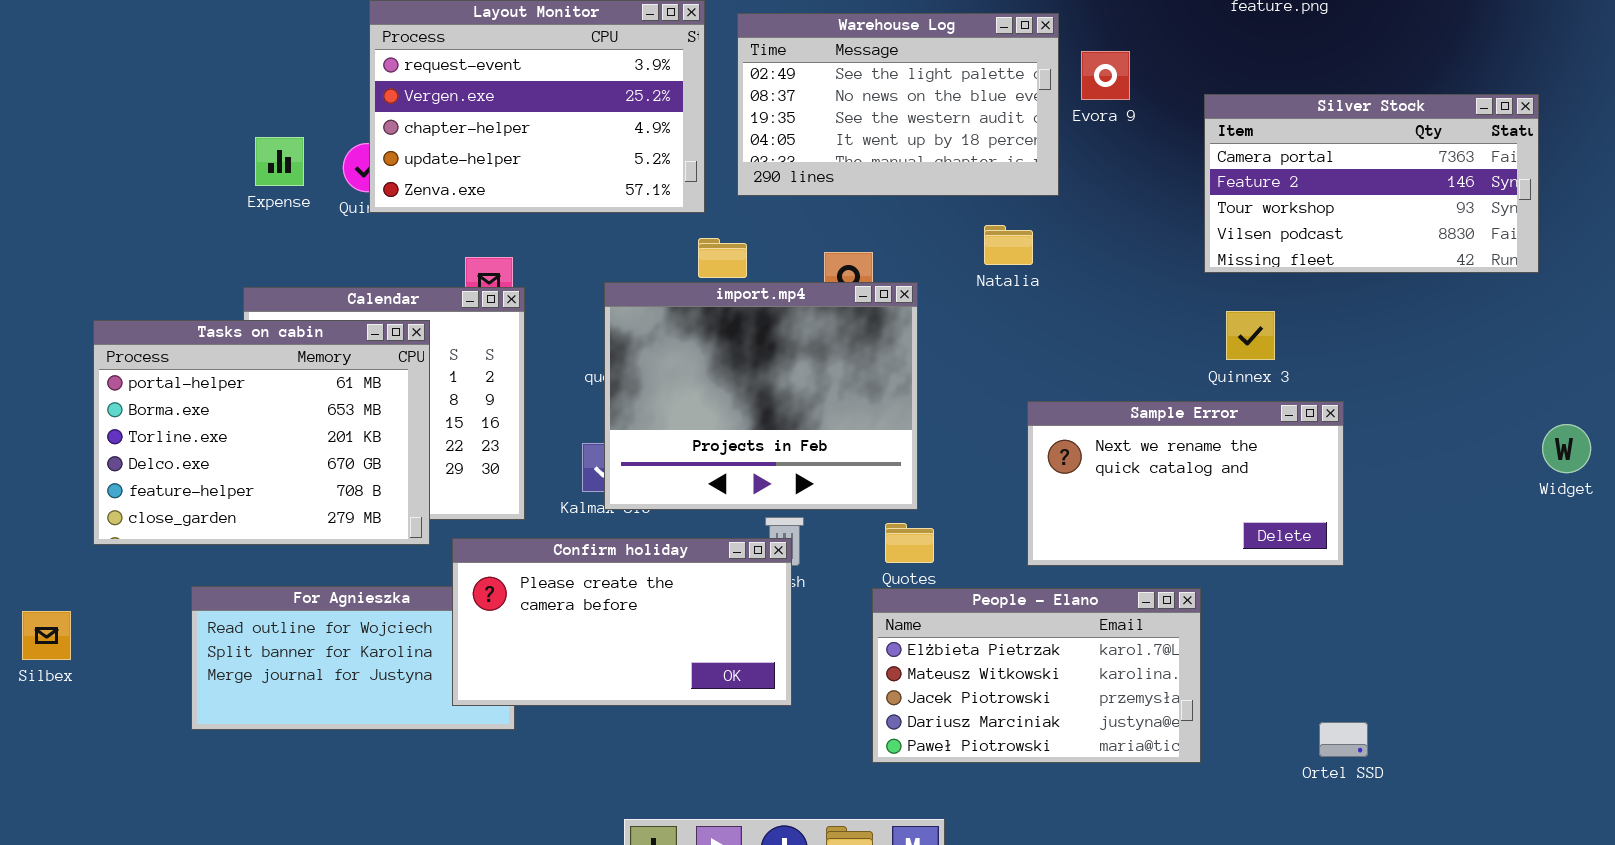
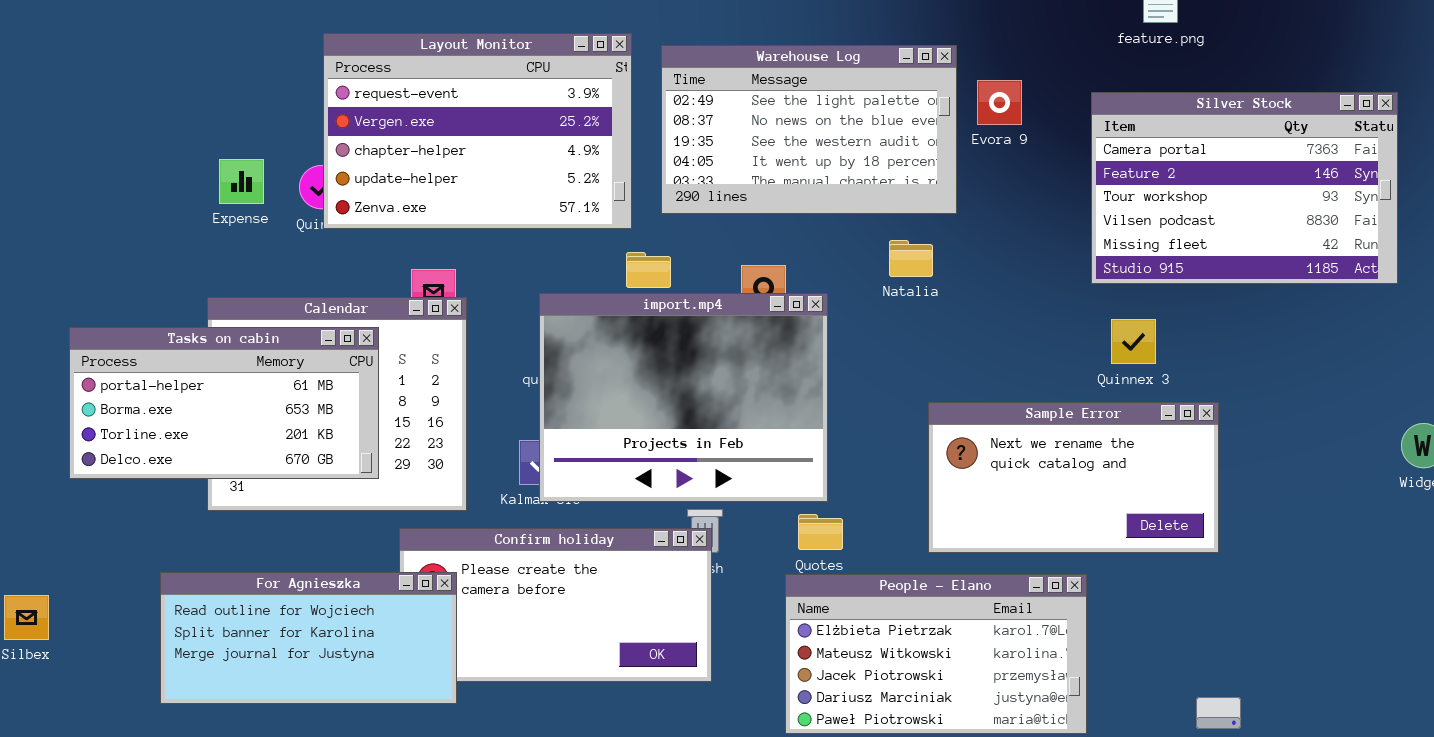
Silver Stock: [1204,94,1539,273] -> [1091,92,1398,284], resized
Tasks on cabin: [93,320,430,545] -> [69,327,379,479], resized
For Agnieszka: [191,586,515,730] -> [160,572,457,704], raised

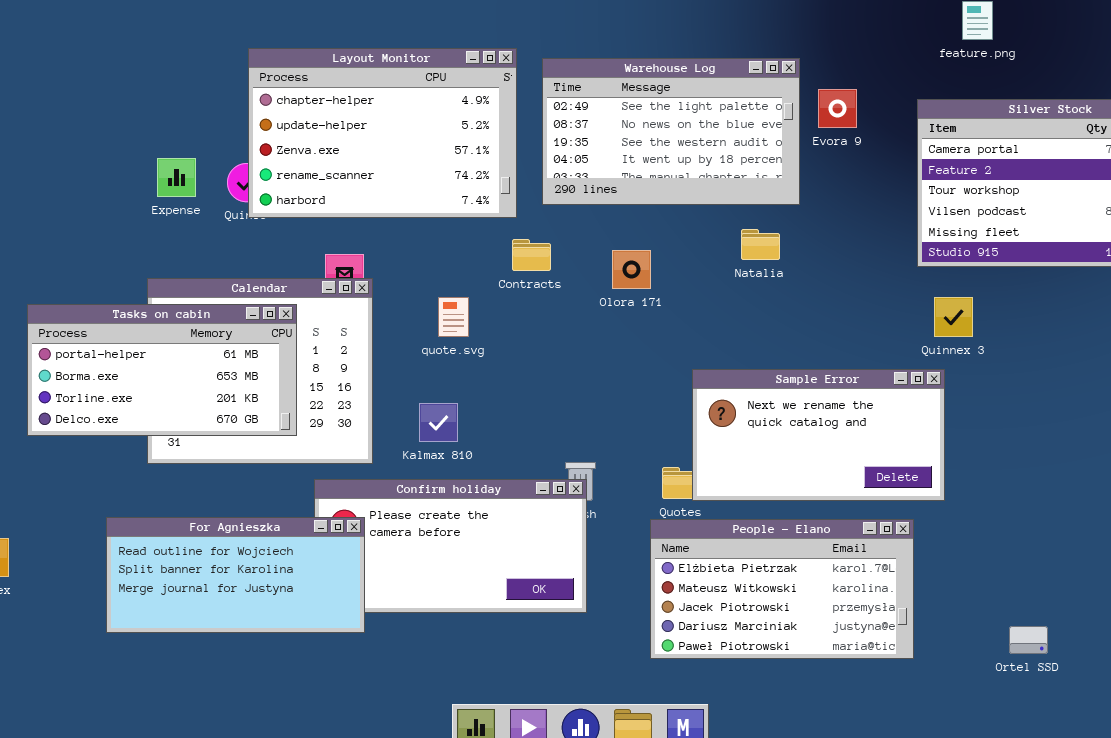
Layout Monitor: [323,33,632,229] -> [248,48,517,218], scrolled down 2 rows
import.mp4: [539,293,828,502] -> none, closed
Sample Error: [928,402,1219,553] -> [692,369,945,501], moved

